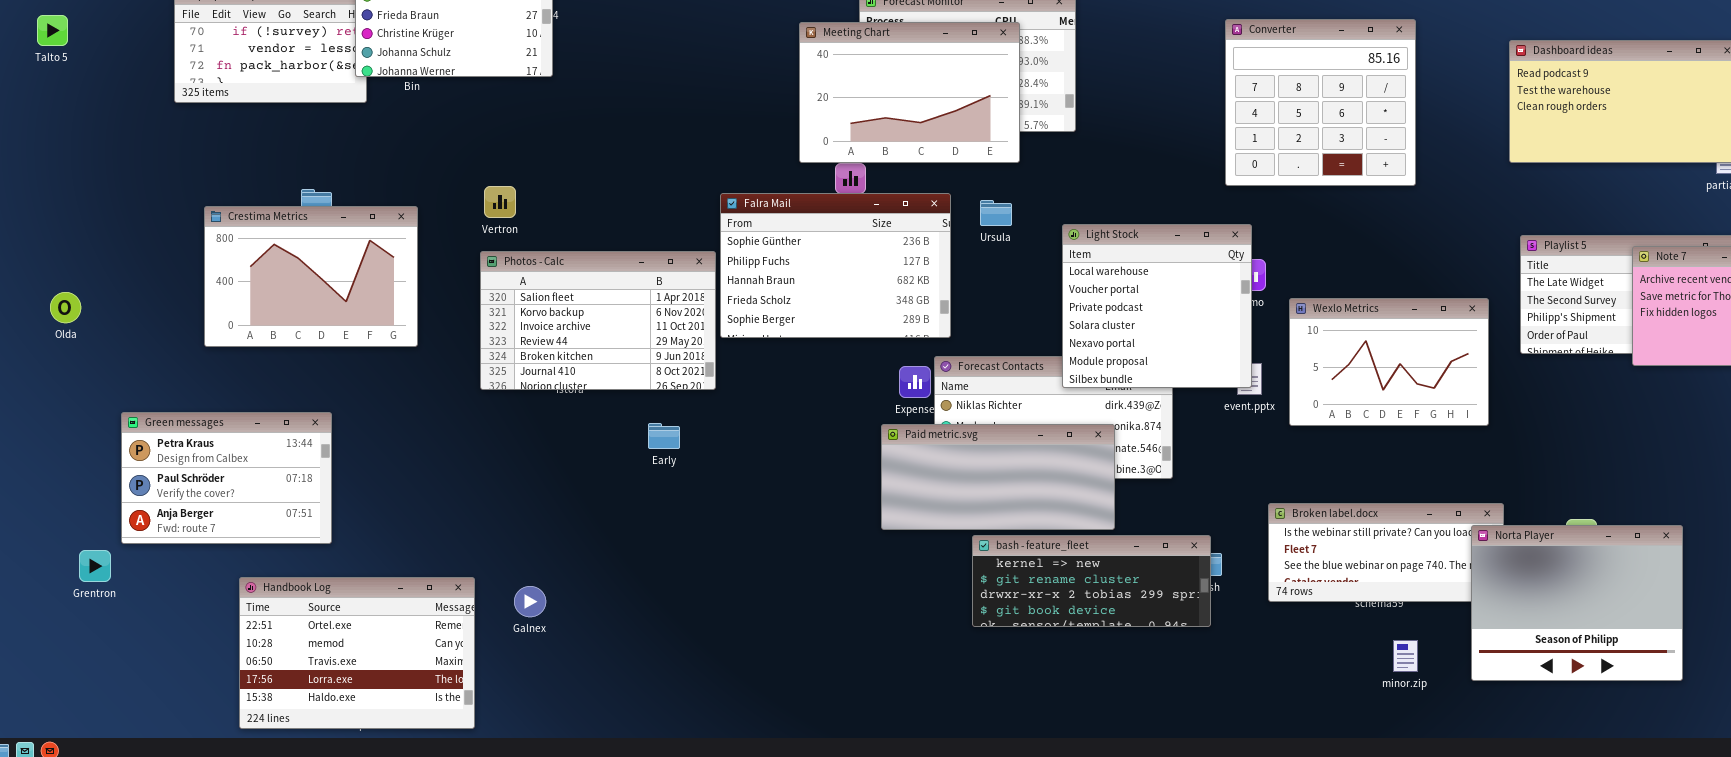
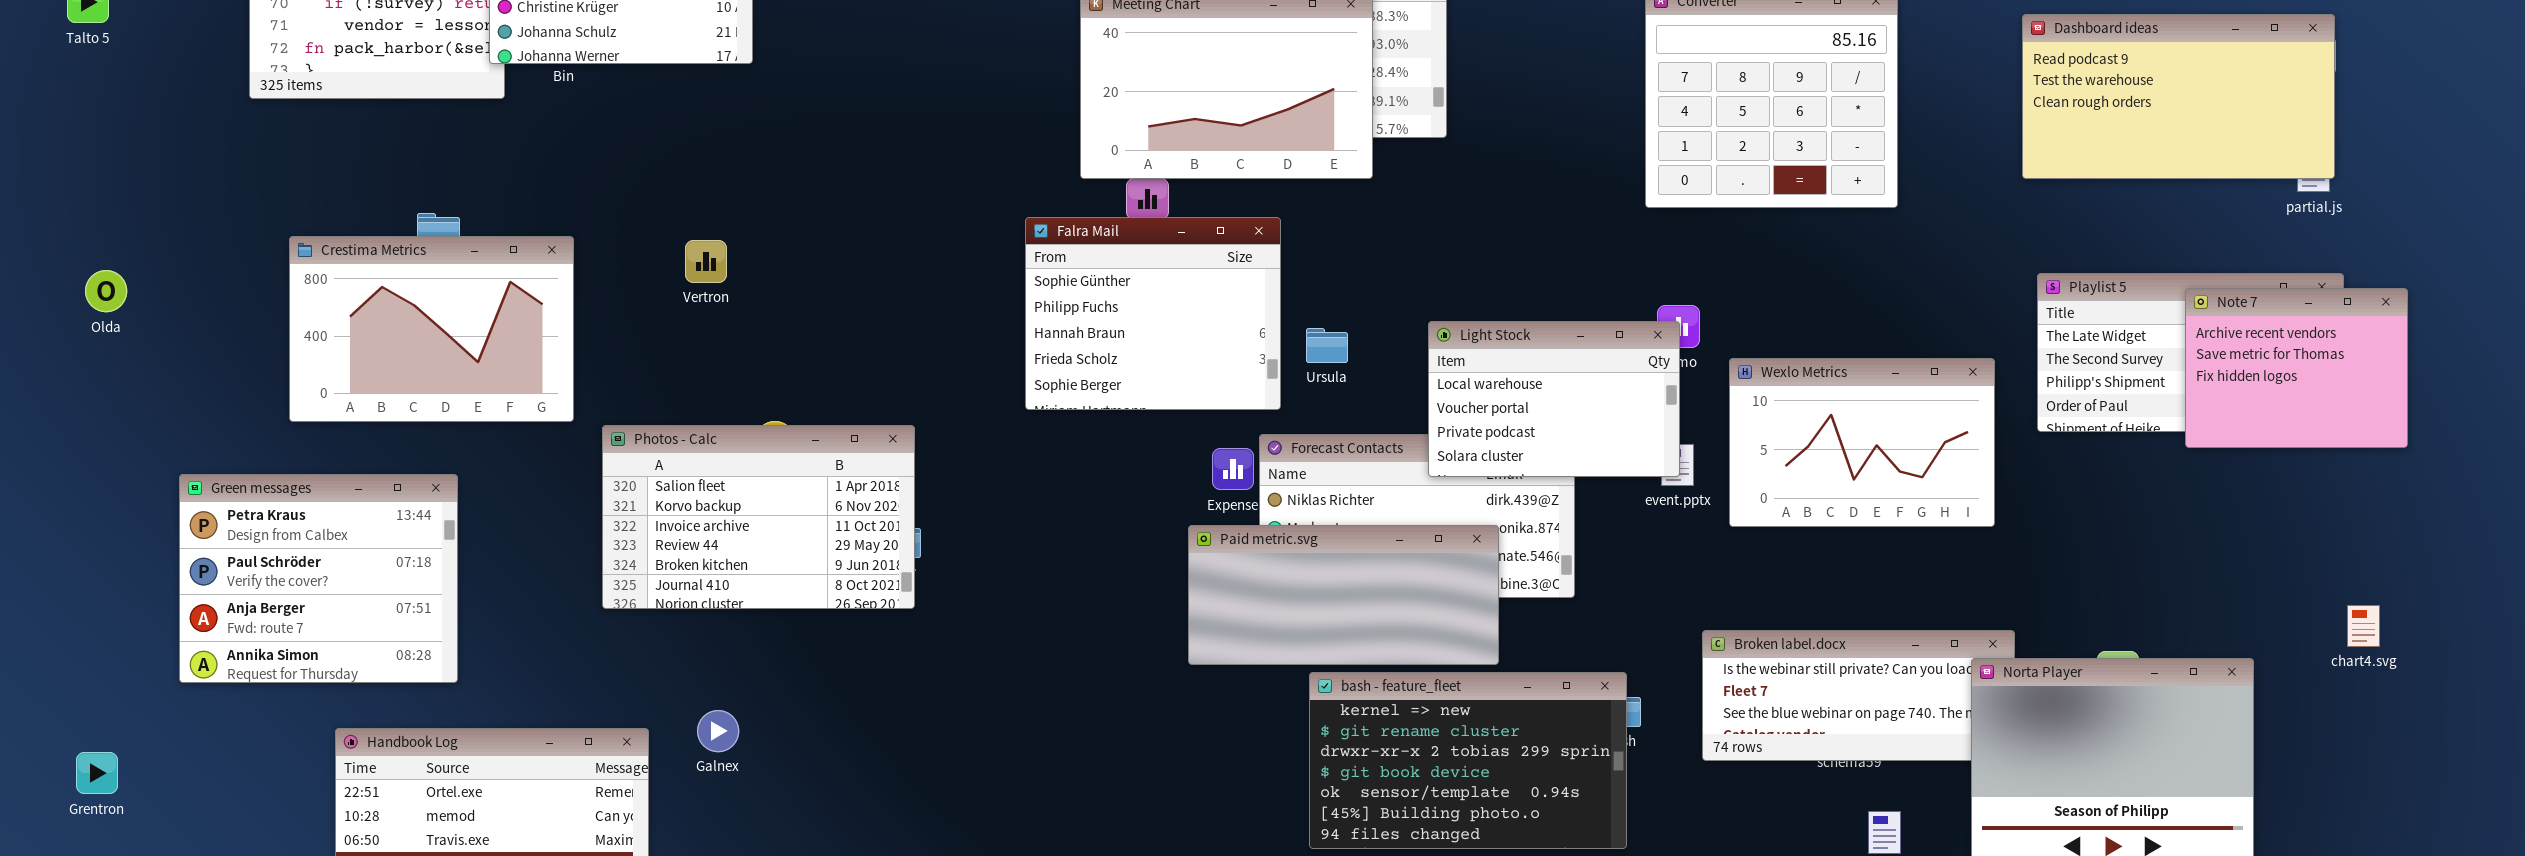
Vertron: [484,186,516,218] -> [685,240,727,283], moved
Falra Mail: [720,193,951,338] -> [1025,217,1281,410], resized
Ursula: [980,200,1012,226] -> [1306,328,1348,363], moved
Light Stock: [1062,224,1252,388] -> [1428,321,1680,477], resized
Photos - Calc: [480,251,716,390] -> [602,425,915,609], moved
Olda: [50,292,81,323] -> [85,270,127,312], moved
Green messages: [121,412,332,544] -> [179,474,458,683], resized
bash - feature_fleet: [972,535,1211,627] -> [1309,672,1627,849], resized
Grentron: [79,550,111,582] -> [76,752,118,794], moved
Galnex: [514,586,546,617] -> [697,710,739,752], moved

